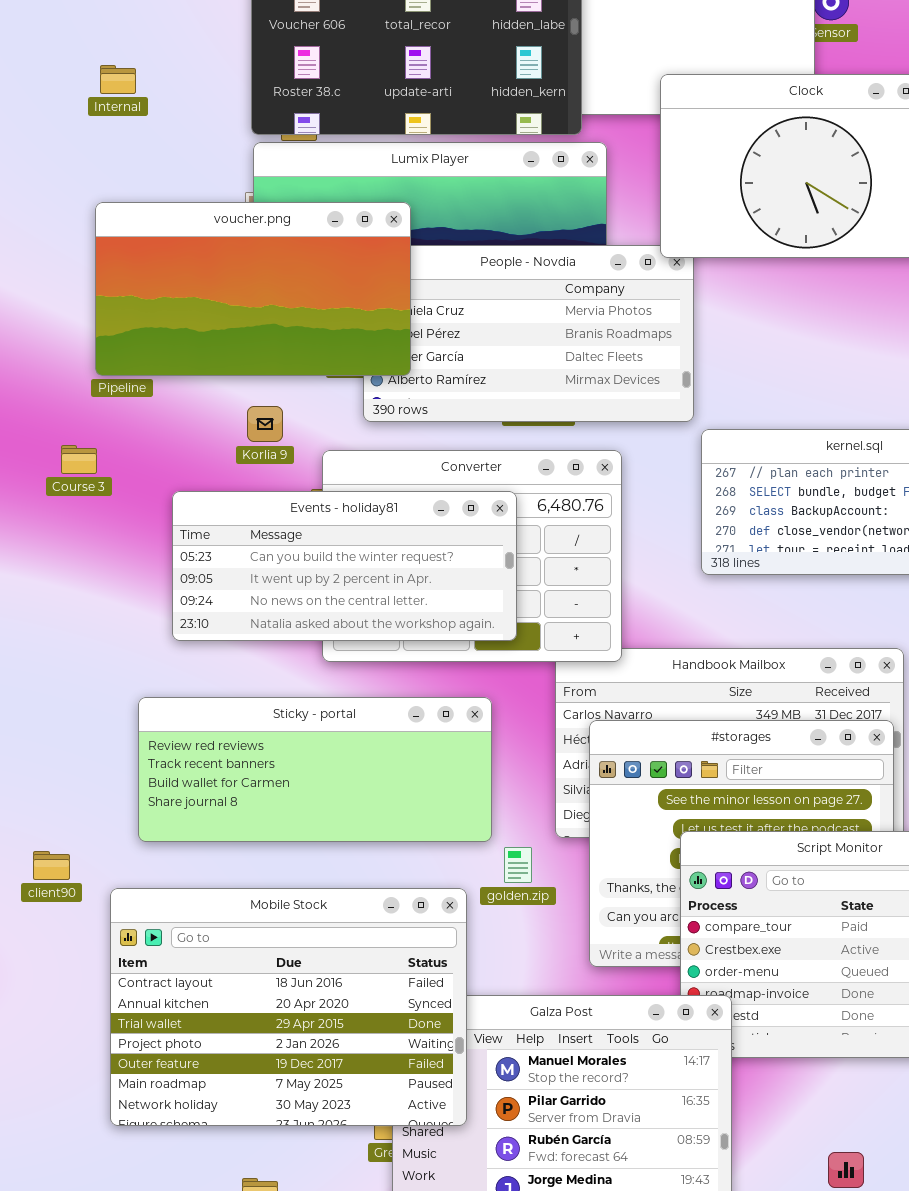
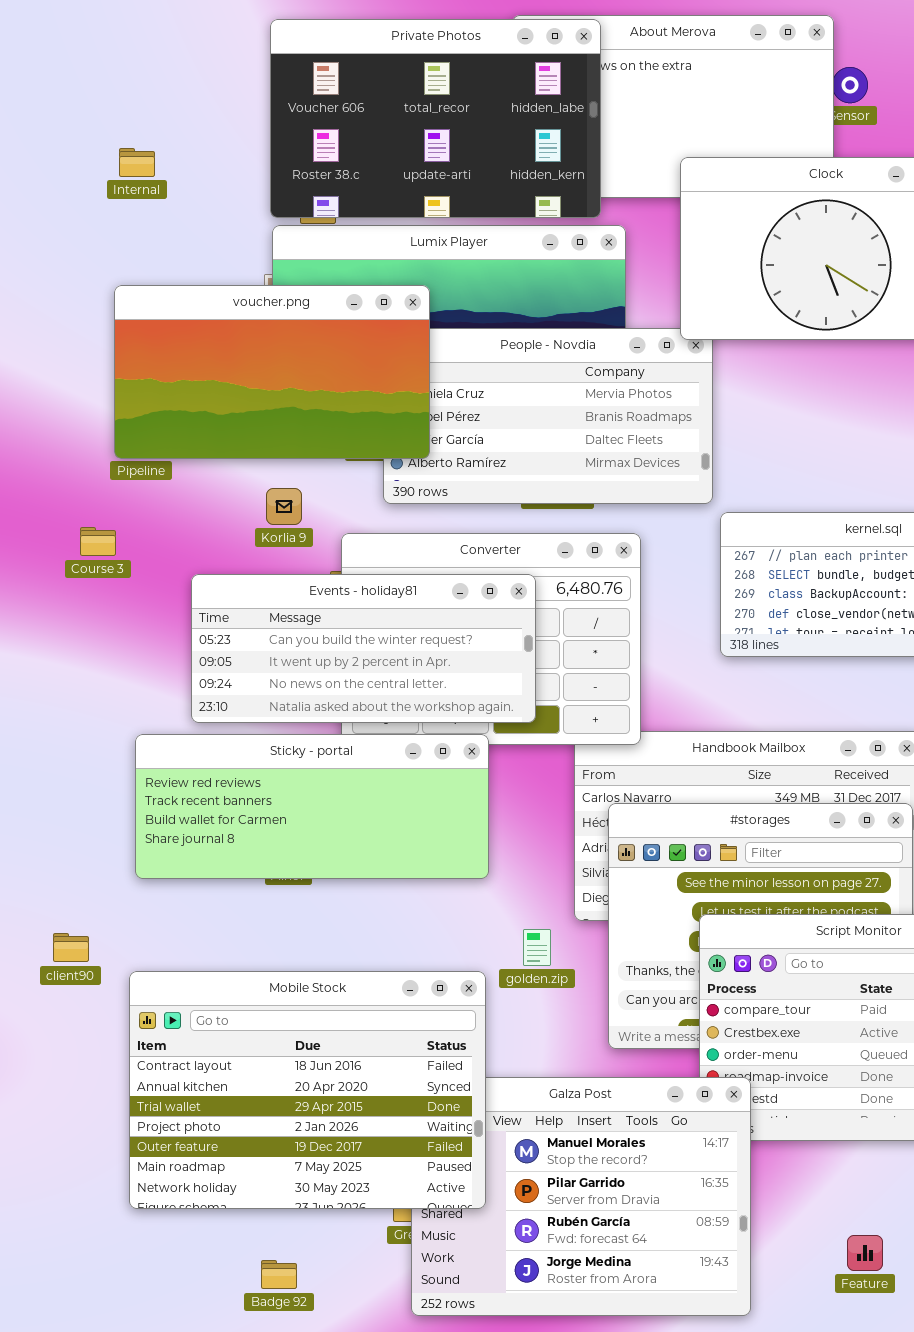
Sticky - portal: [138,697,492,842] -> [135,734,489,879], moved

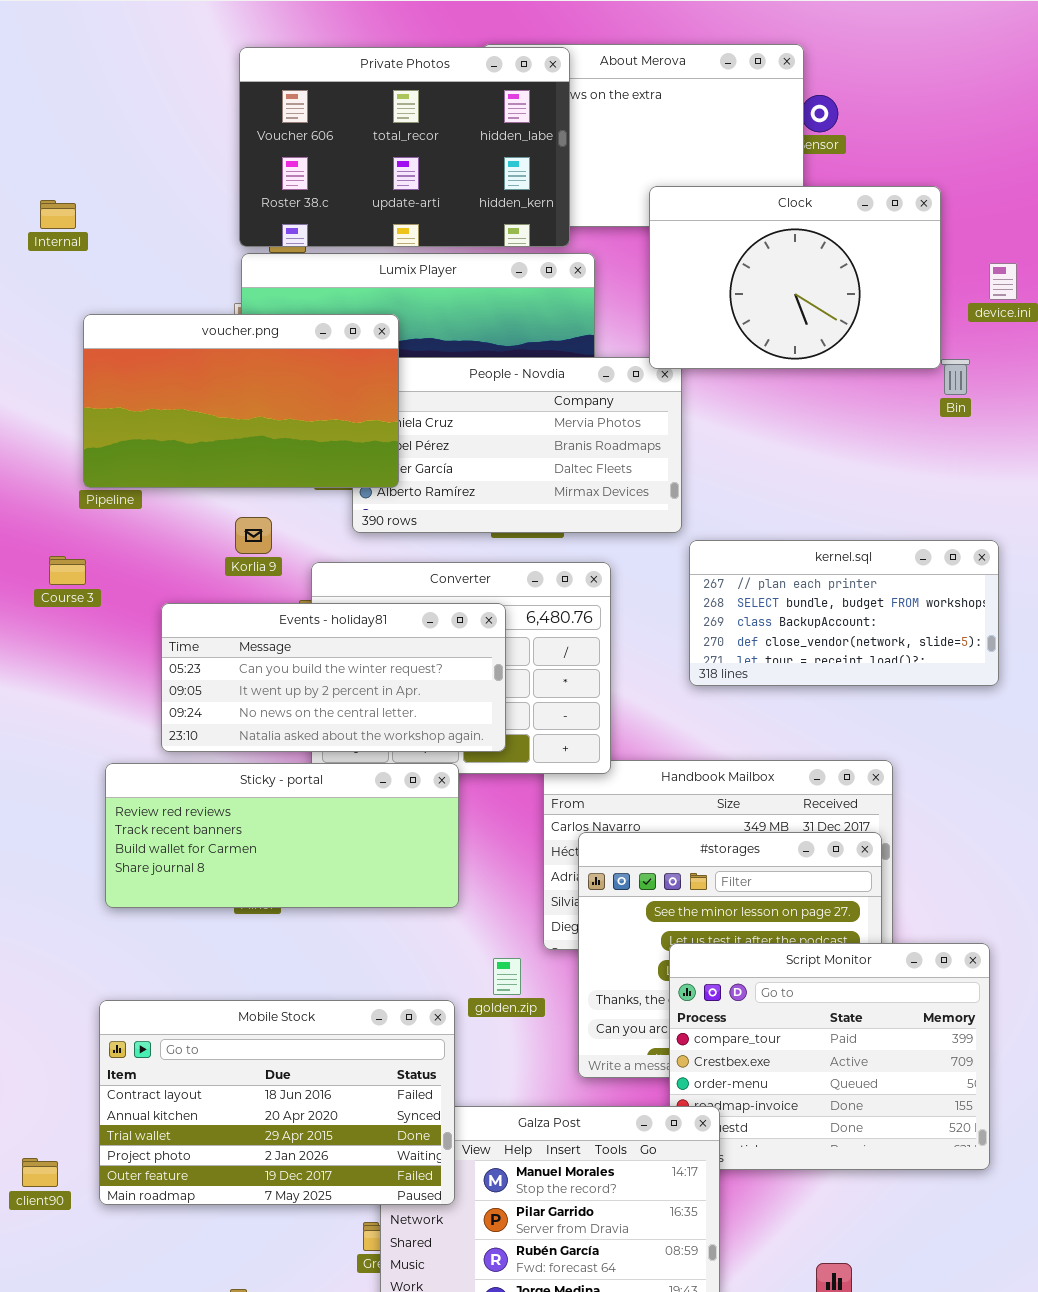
Internal: [119,148,155,177] -> [40,200,76,229], moved
client90: [53,933,89,962] -> [22,1158,58,1187], moved
Mobile Stock: [129,971,486,1209] -> [99,1000,455,1205], resized

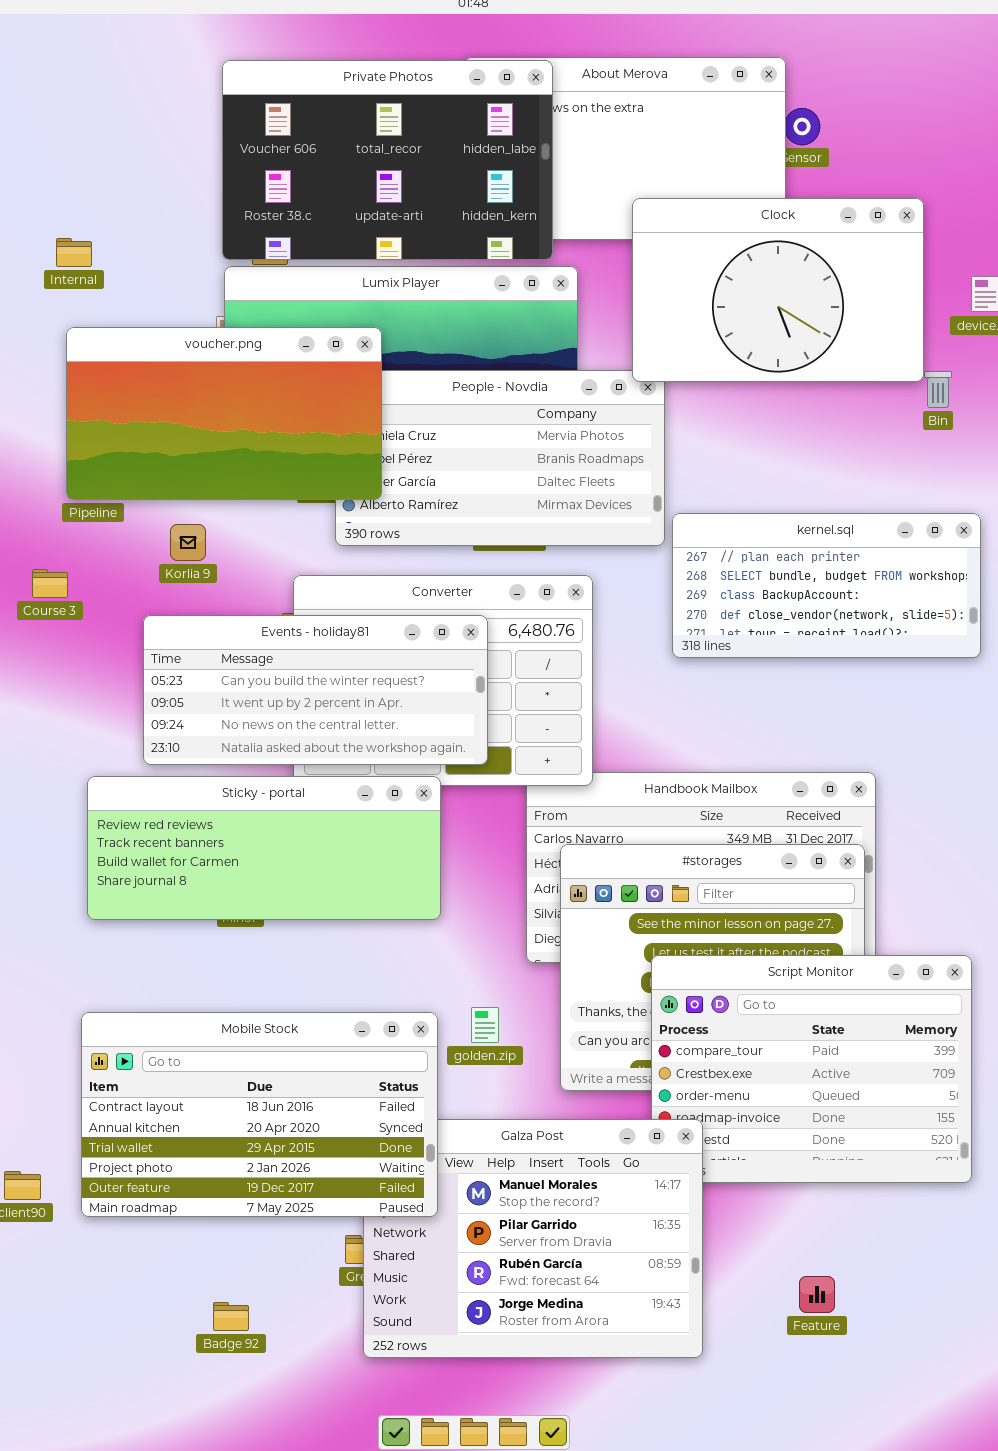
Internal: [40,200,76,229] -> [56,238,92,267], moved
Korlia 9: [235,517,272,554] -> [170,524,206,561], moved
kernel.sql: [689,540,999,686] -> [672,513,981,658], moved
golden.zip: [493,958,521,995] -> [471,1007,499,1043], moved

